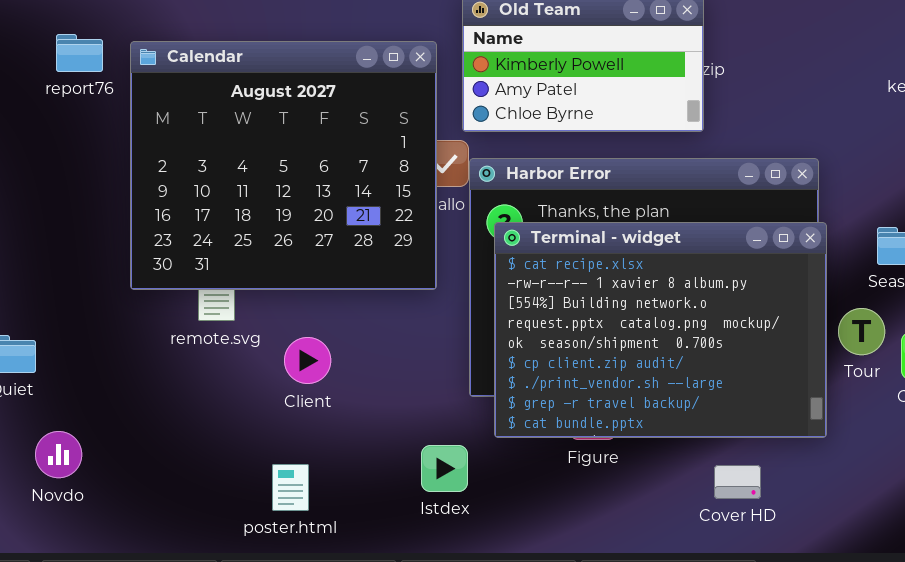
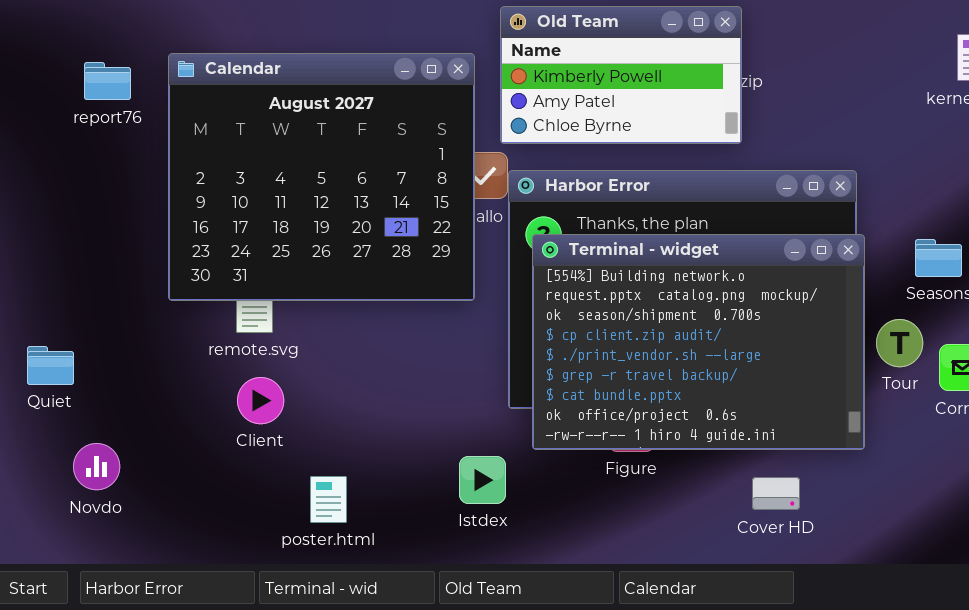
report76: [56,34,103,72] -> [84,62,131,100], moved
Terminal - widget: [494,222,827,438] -> [532,234,865,450], scrolled down 2 rows
Client: [284,337,331,384] -> [237,377,284,424], moved

